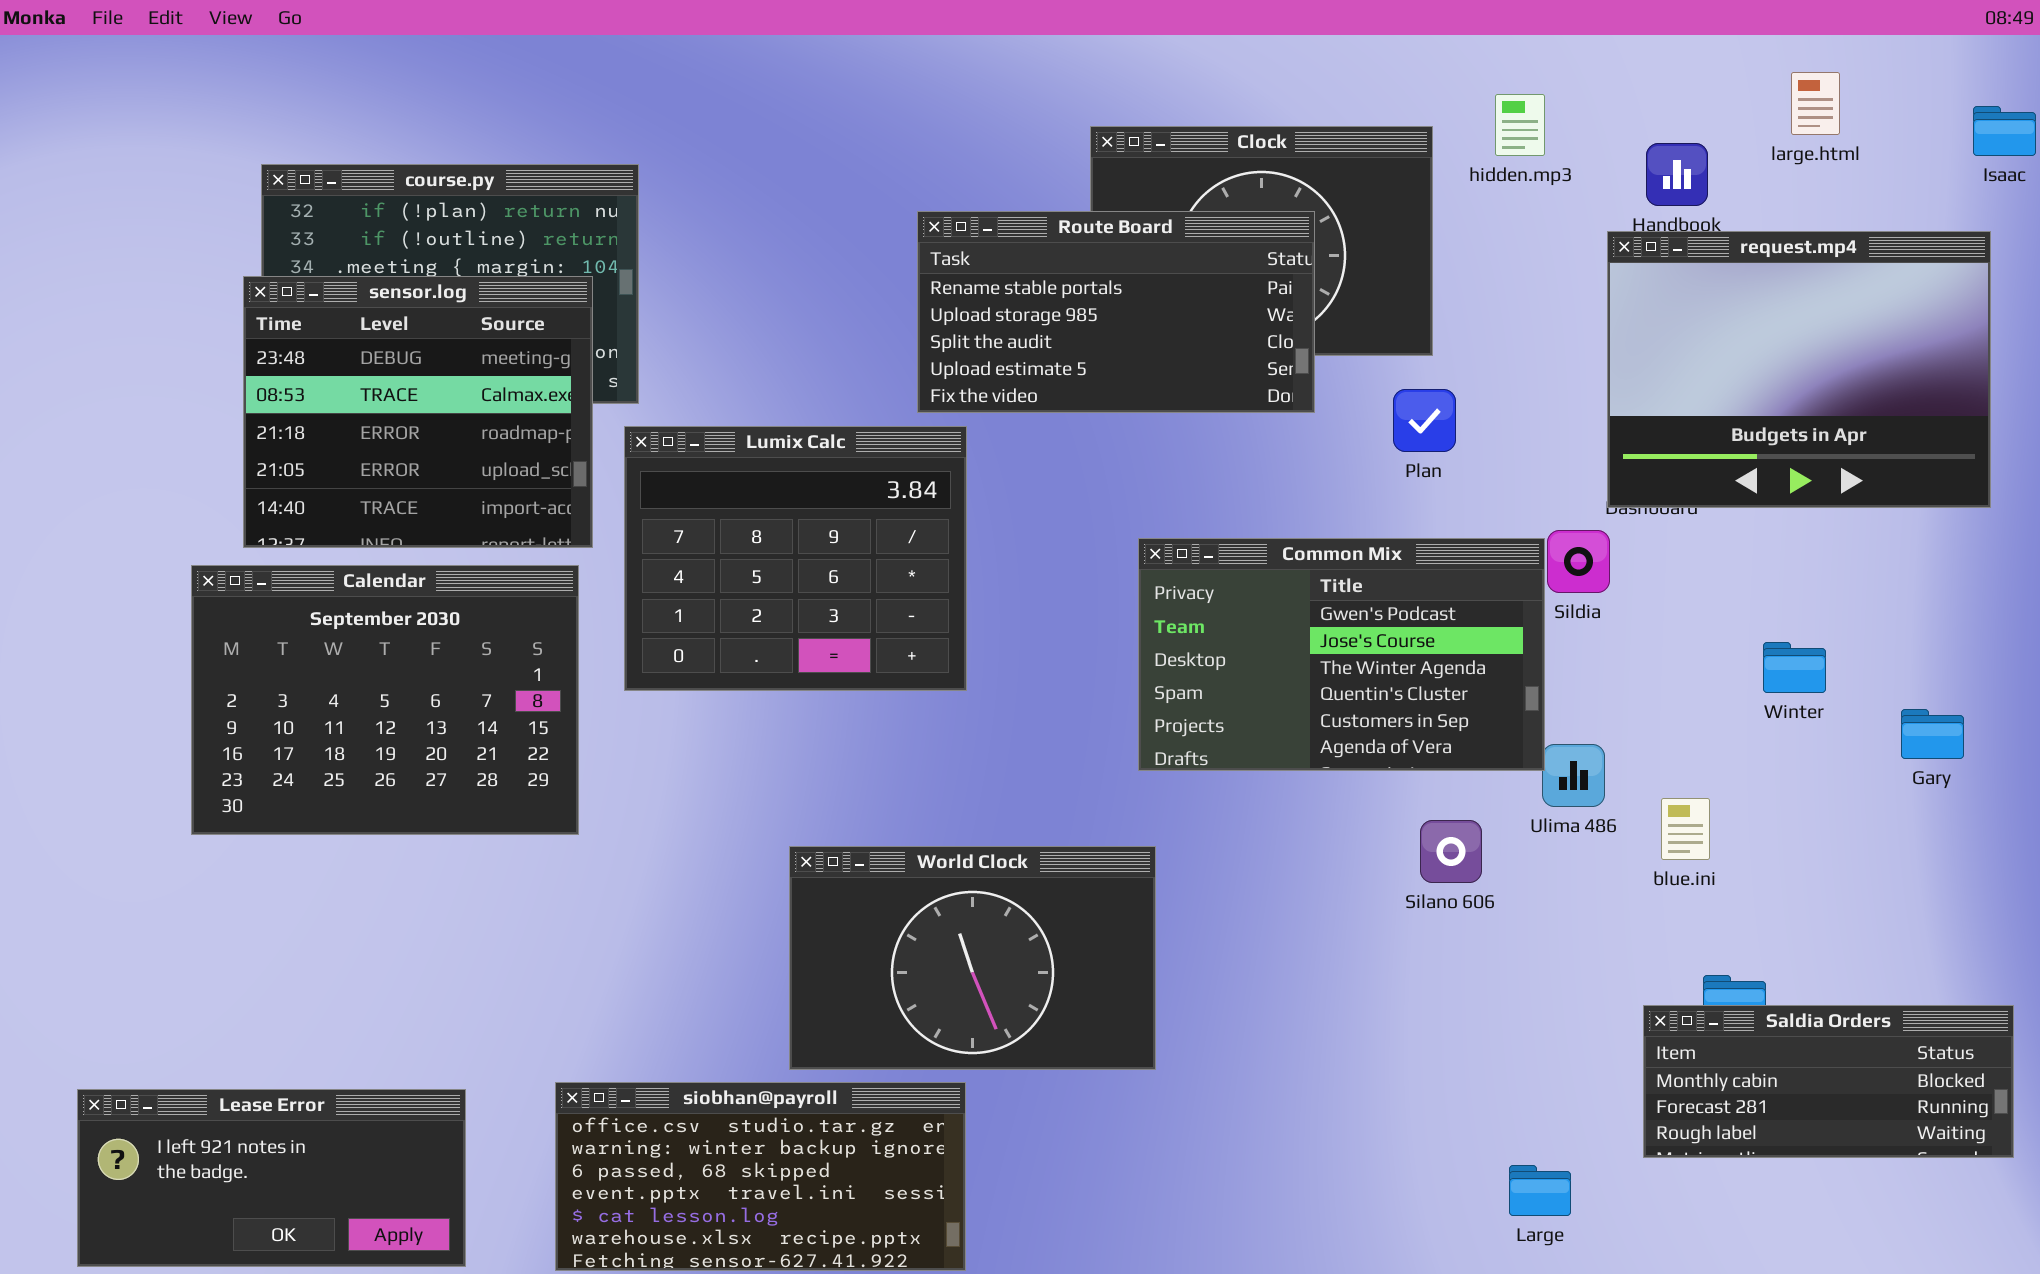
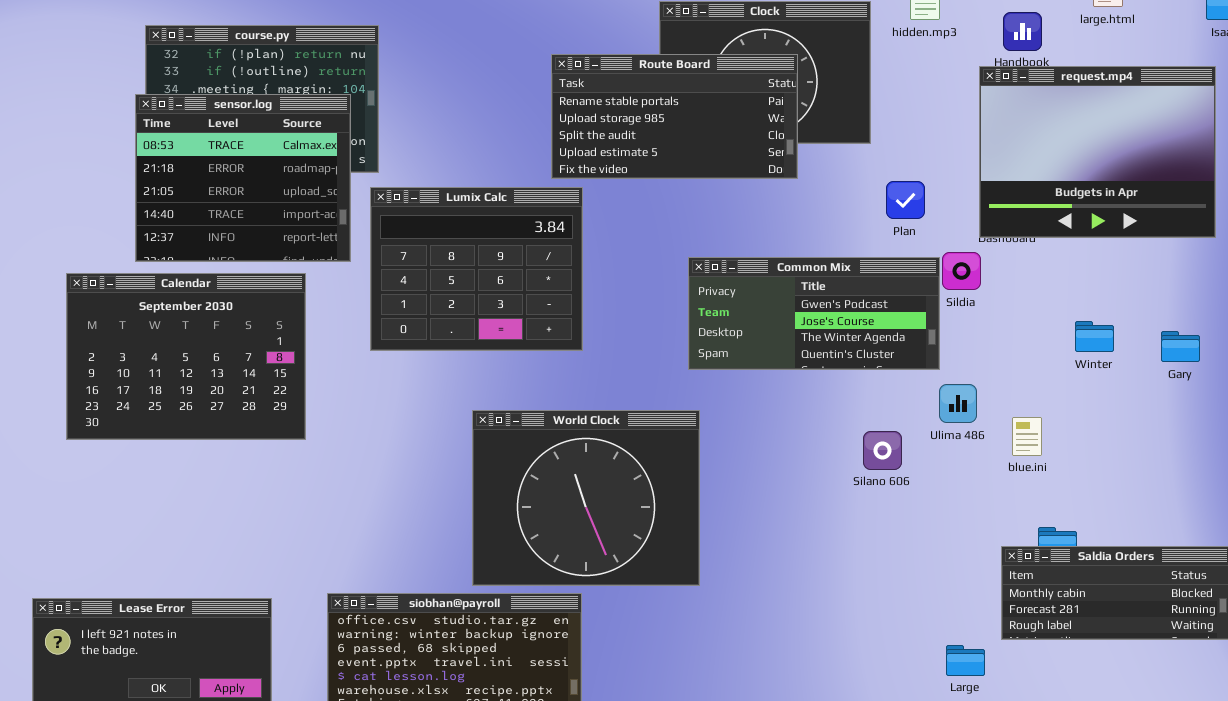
sensor.log: [243,276,593,548] -> [135,94,351,262], scrolled down 1 row
Plan: [1393,389,1456,452] -> [886,181,925,219], moved
Common Mix: [1138,538,1545,771] -> [688,257,940,370], resized
Calendar: [191,565,579,835] -> [66,273,306,440], moved
Gary: [1901,709,1964,759] -> [1161,331,1200,362], moved
World Clock: [789,846,1156,1070] -> [472,410,700,586], resized
Large: [1509,1165,1571,1216] -> [946,645,985,676], moved

